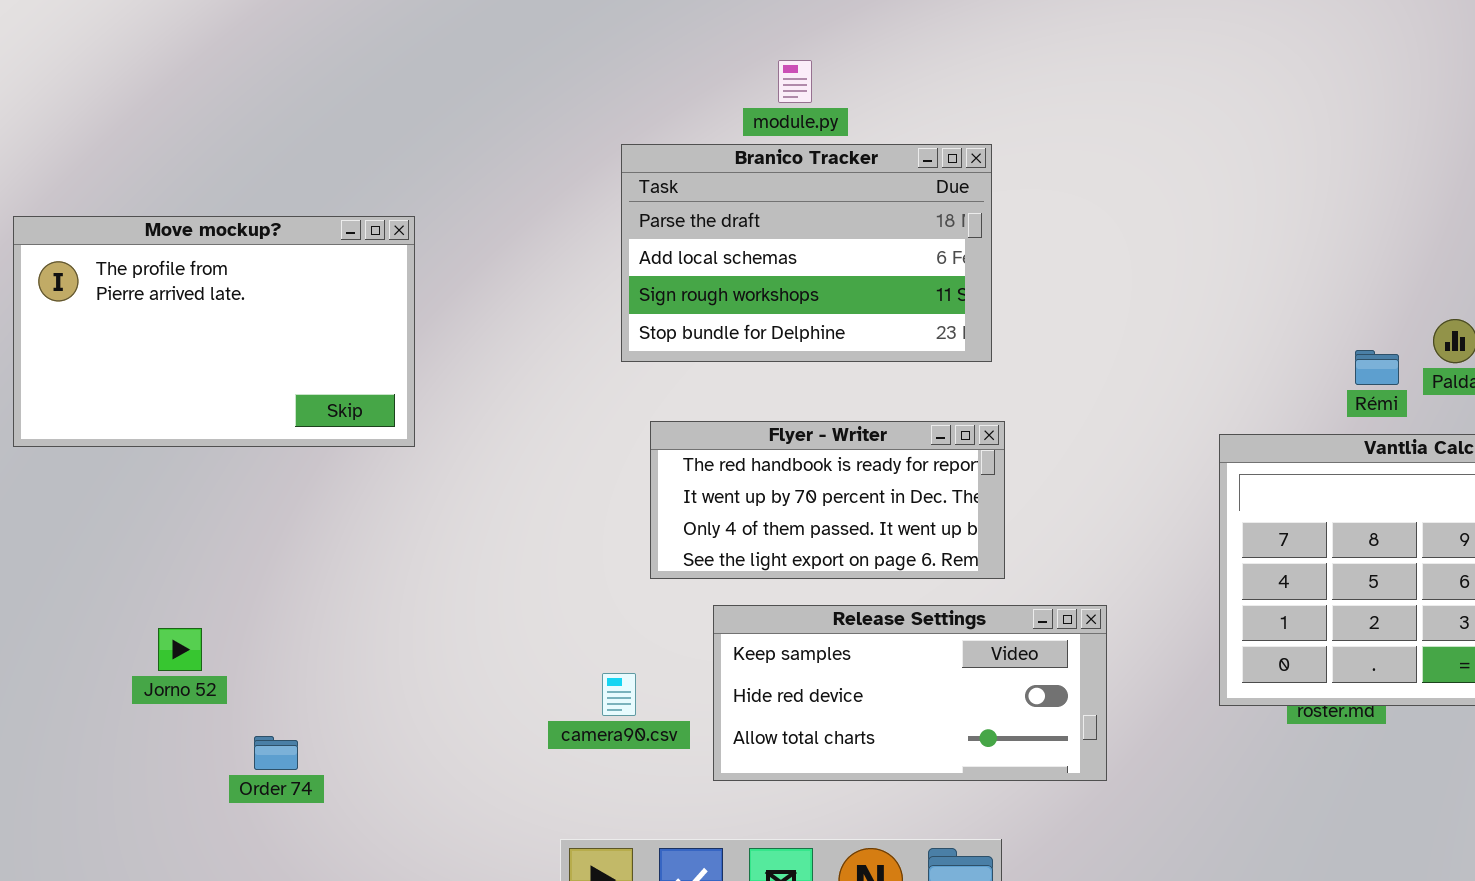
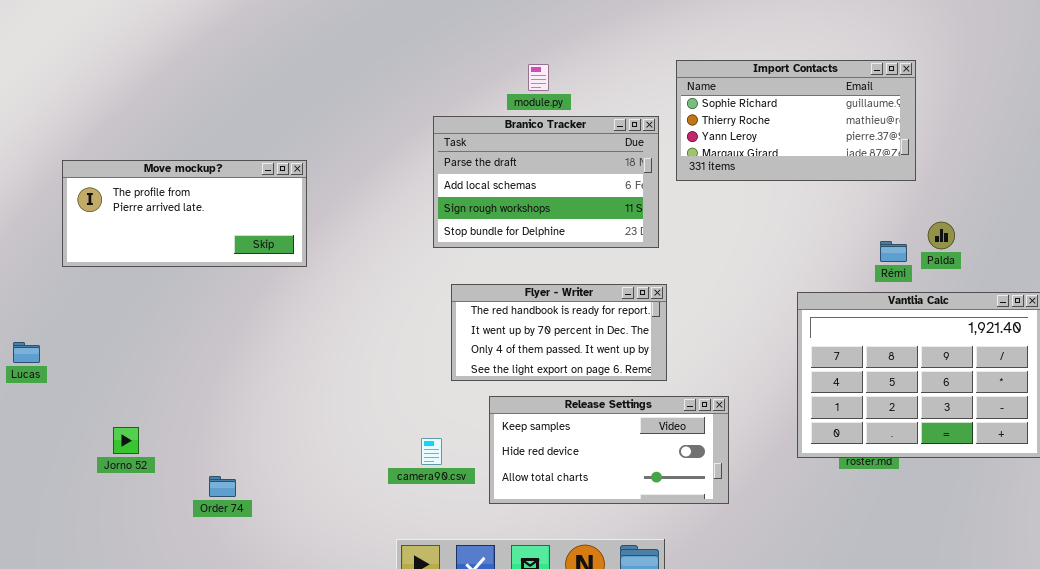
Import Contacts: none -> [676,60,916,181], opened
Move mockup?: [13,216,415,447] -> [62,160,307,267], resized
Jorno 52: [158,628,202,671] -> [113,427,139,454], moved

